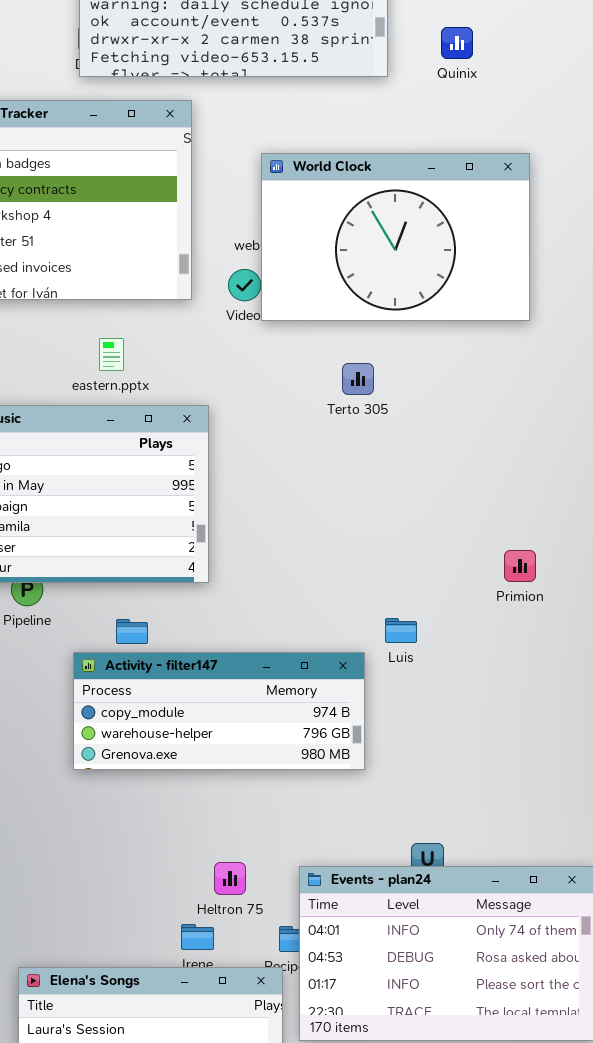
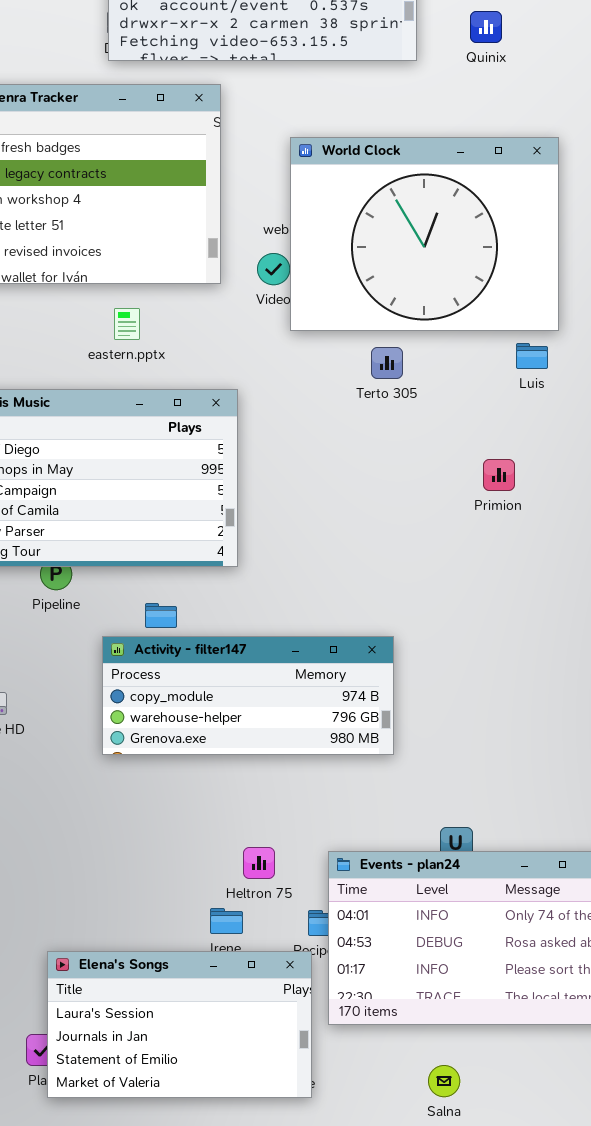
World Clock: [261,153,530,321] -> [290,137,559,331], resized
eastern.pptx: [99,338,124,371] -> [114,308,140,340], moved
Primion: [504,550,536,582] -> [483,459,515,491], moved
Luis: [385,618,417,643] -> [516,343,548,369], moved

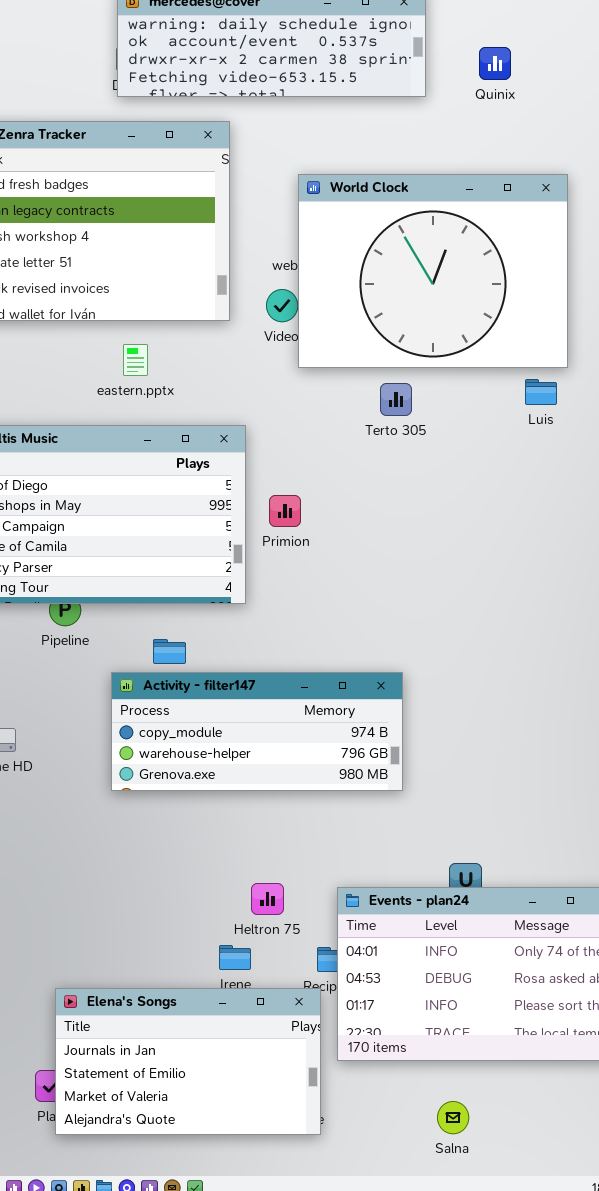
Primion: [483,459,515,491] -> [269,495,301,527], moved
Elena's Songs: [47,951,312,1098] -> [55,988,321,1135], scrolled down 1 row

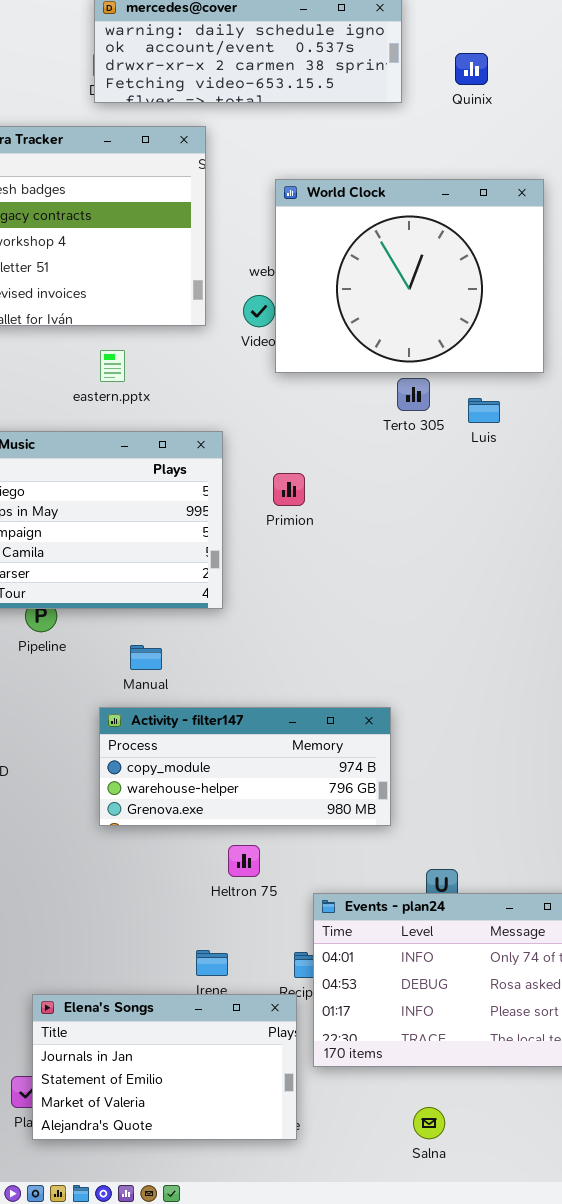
Luis: [525,379,557,405] -> [468,398,500,423], moved
Terto 305: [380,383,412,416] -> [397,378,430,411], moved
Primion: [269,495,301,527] -> [273,473,305,506], moved
Activity - filter147: [111,672,403,791] -> [99,707,391,826], moved
Heltron 75: [251,883,284,915] -> [228,845,260,877], moved

